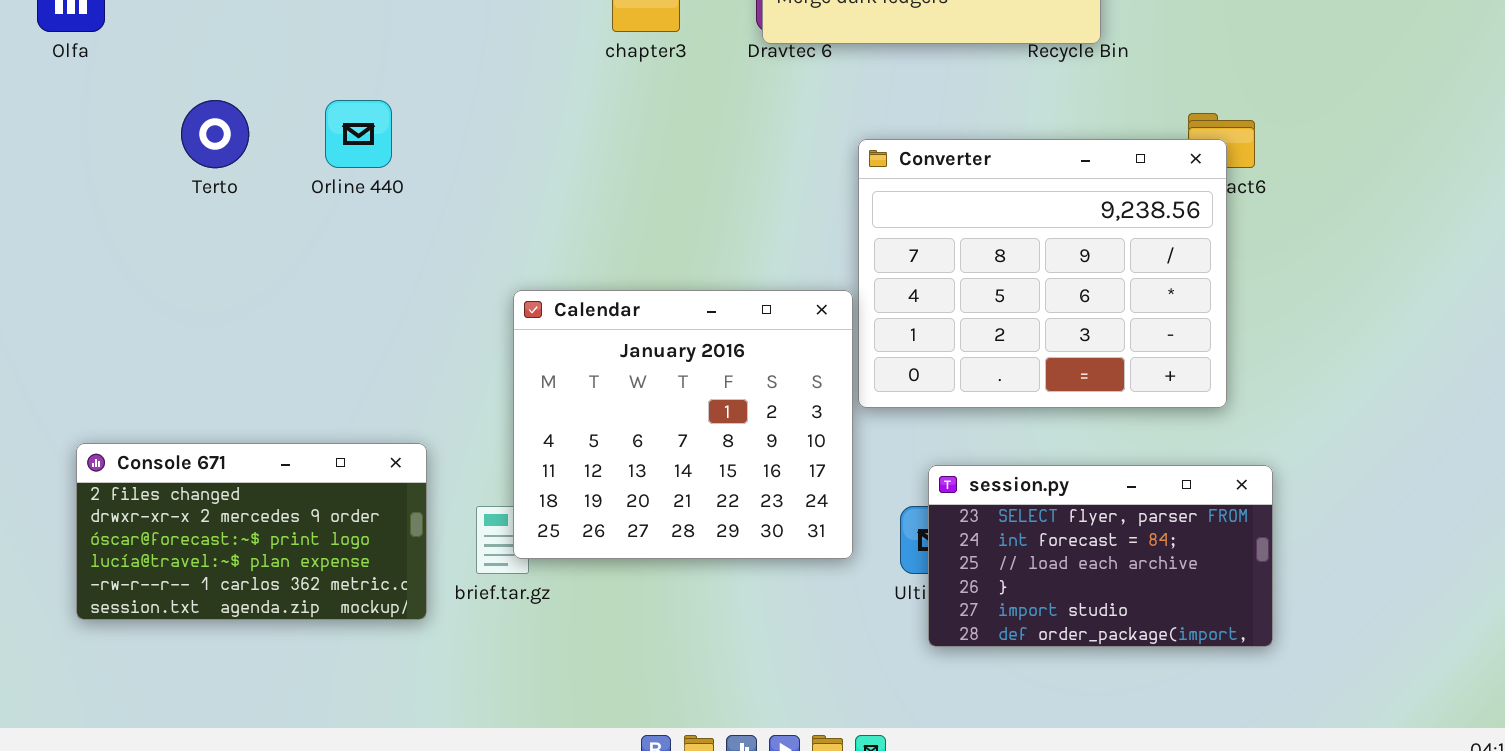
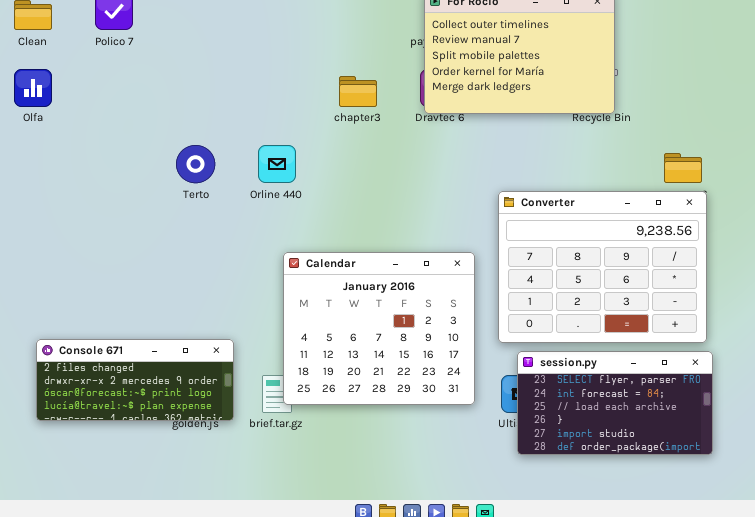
Terto: [181,100,249,168] -> [176,145,215,183], moved
Orline 440: [325,100,392,168] -> [258,145,296,183], moved
Converter: [858,139,1227,408] -> [498,191,707,343], moved
Console 671: [76,443,427,620] -> [36,339,234,421], resized

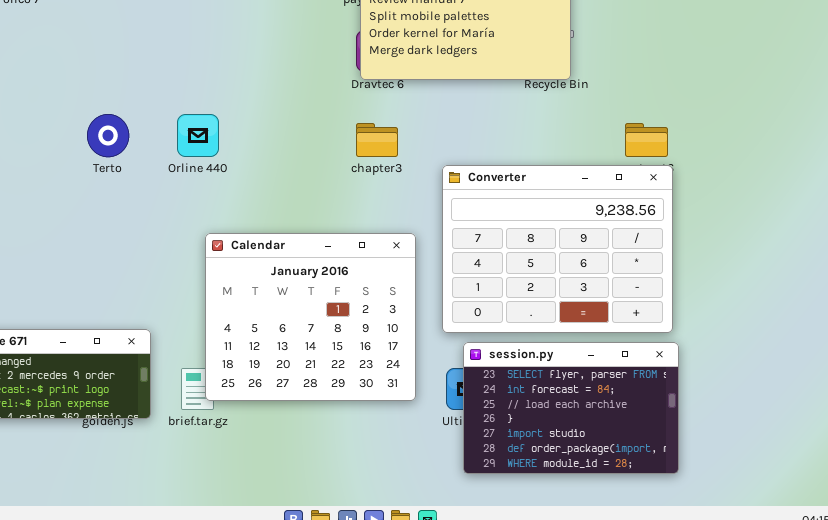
chapter3: [339,76,377,107] -> [356,123,398,157], moved
session.py: [517,351,713,455] -> [463,342,679,474], resized

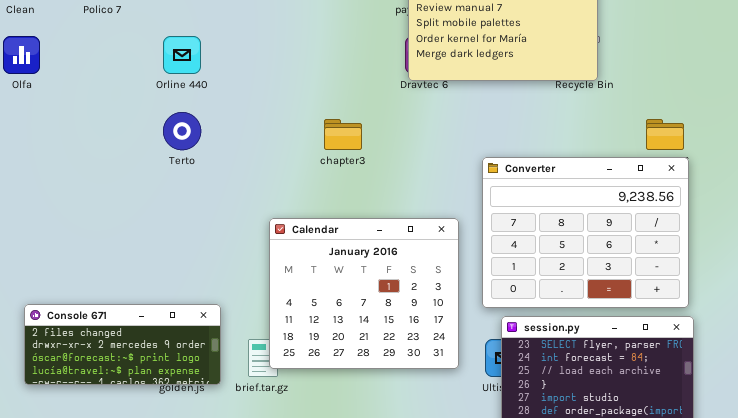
Orline 440: [177,114,219,157] -> [163,36,201,74], moved
chapter3: [356,123,398,157] -> [324,119,362,150], moved

